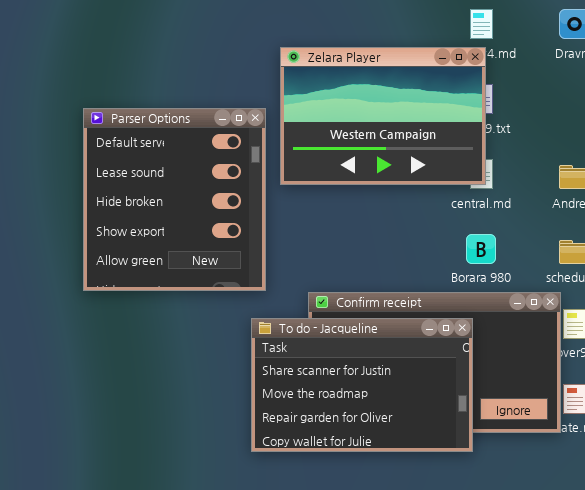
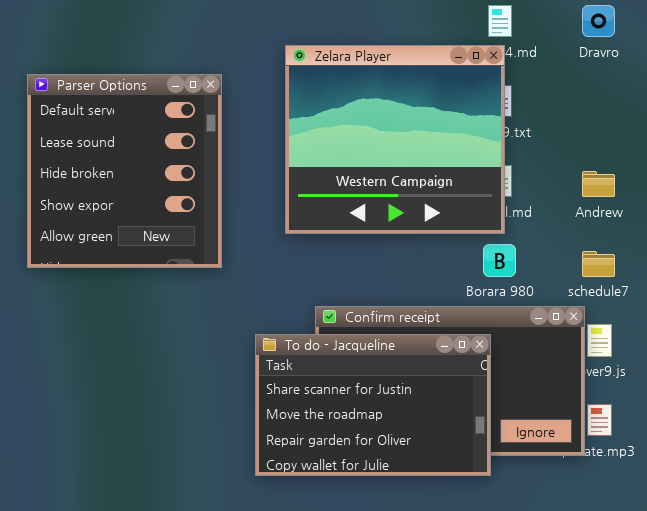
Zelara Player: [280,47,486,185] -> [285,45,505,234], resized
Parser Options: [83,108,266,291] -> [27,74,222,268], moved

